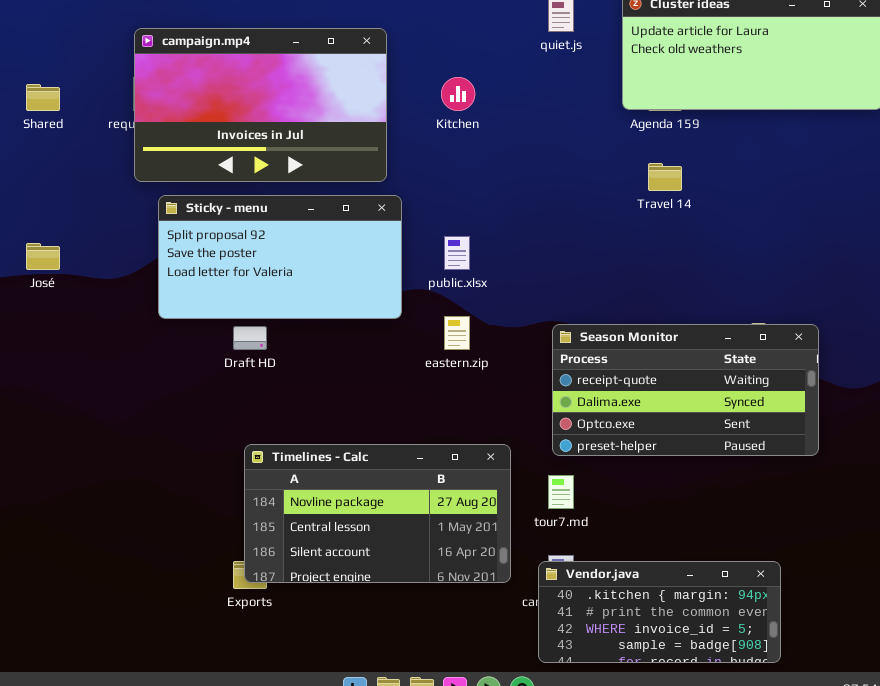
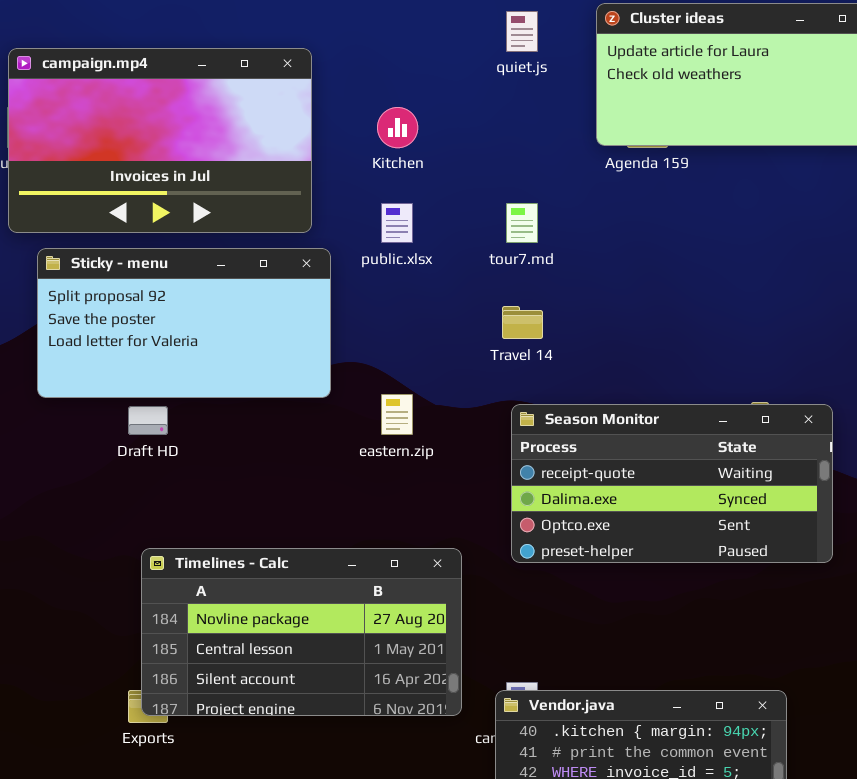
Travel 14: [648,163,682,191] -> [502,306,543,339], moved
public.xlsx: [444,236,470,270] -> [381,203,413,243], moved
tour7.md: [548,475,574,509] -> [506,203,538,243], moved

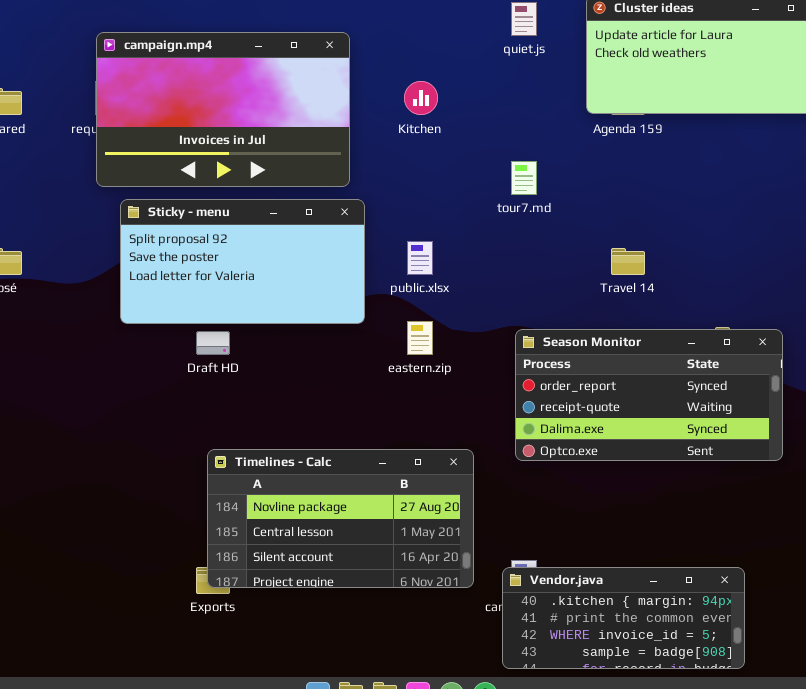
public.xlsx: [381,203,413,243] -> [407,241,433,275], moved
Travel 14: [502,306,543,339] -> [611,248,645,275], moved
Season Monitor: [511,404,833,563] -> [515,329,783,461], scrolled up 1 row

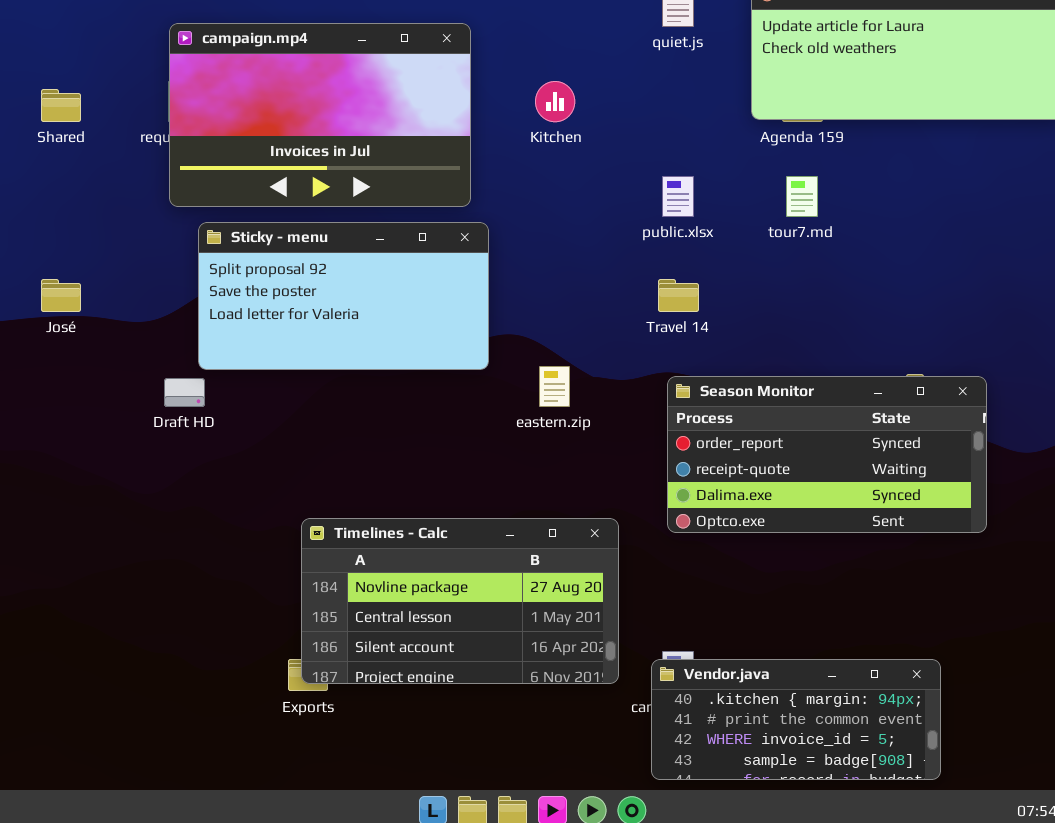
tour7.md: [511,161,537,195] -> [786,176,818,217], moved
public.xlsx: [407,241,433,275] -> [662,176,694,217], moved
Travel 14: [611,248,645,275] -> [658,279,699,312], moved
Draft HD: [196,331,230,355] -> [164,378,205,407], moved

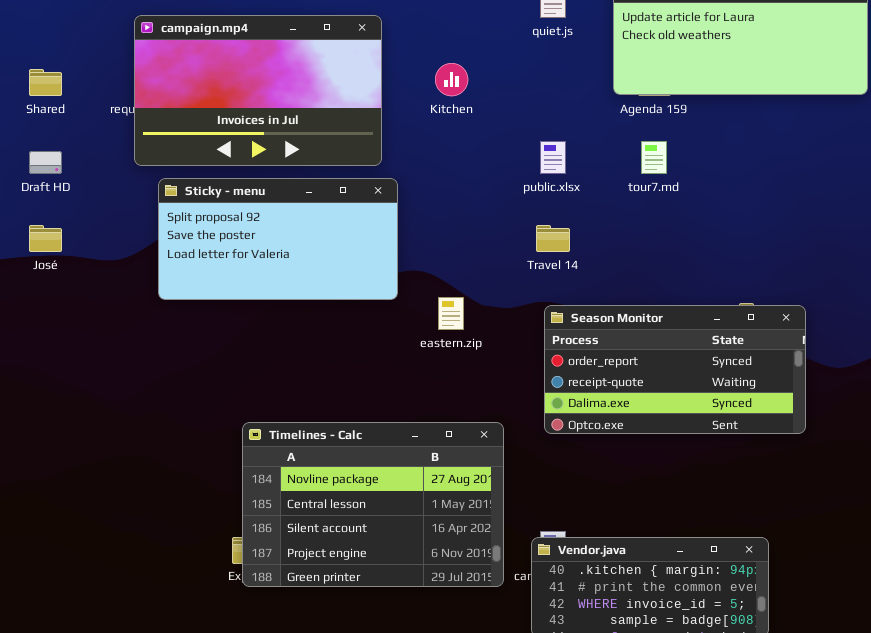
Draft HD: [164,378,205,407] -> [29,151,62,174], moved
Timelines - Calc: [301,518,619,684] -> [242,422,504,587], resized

